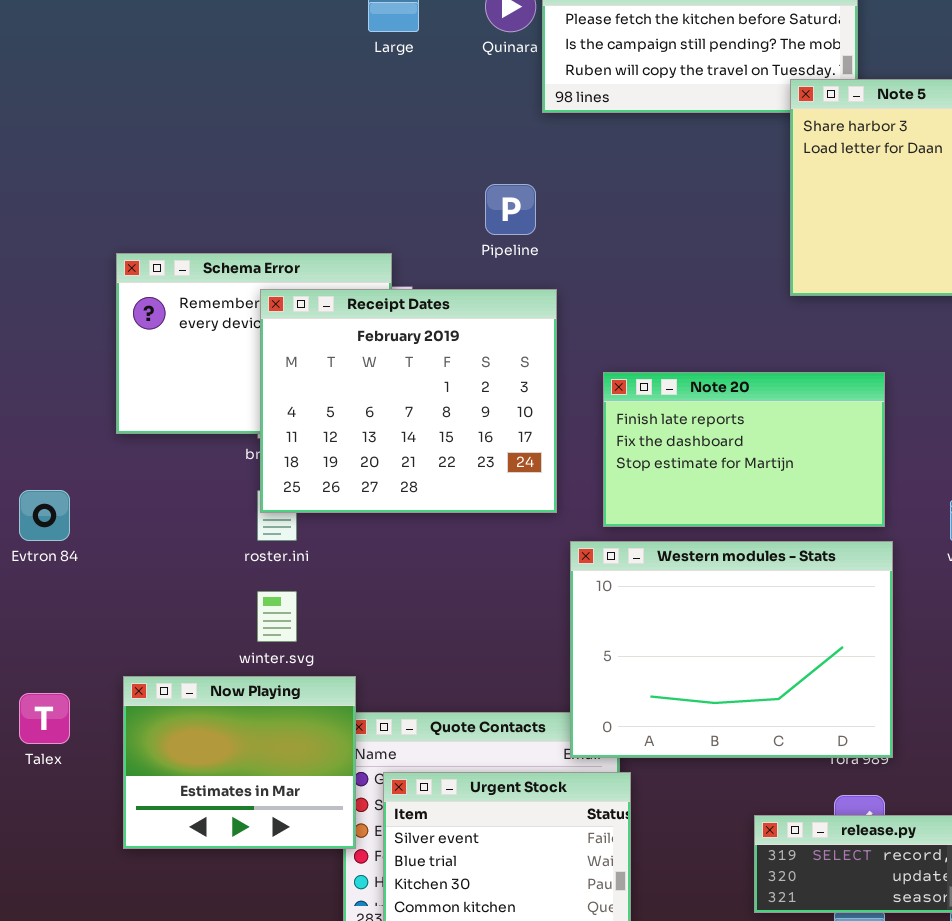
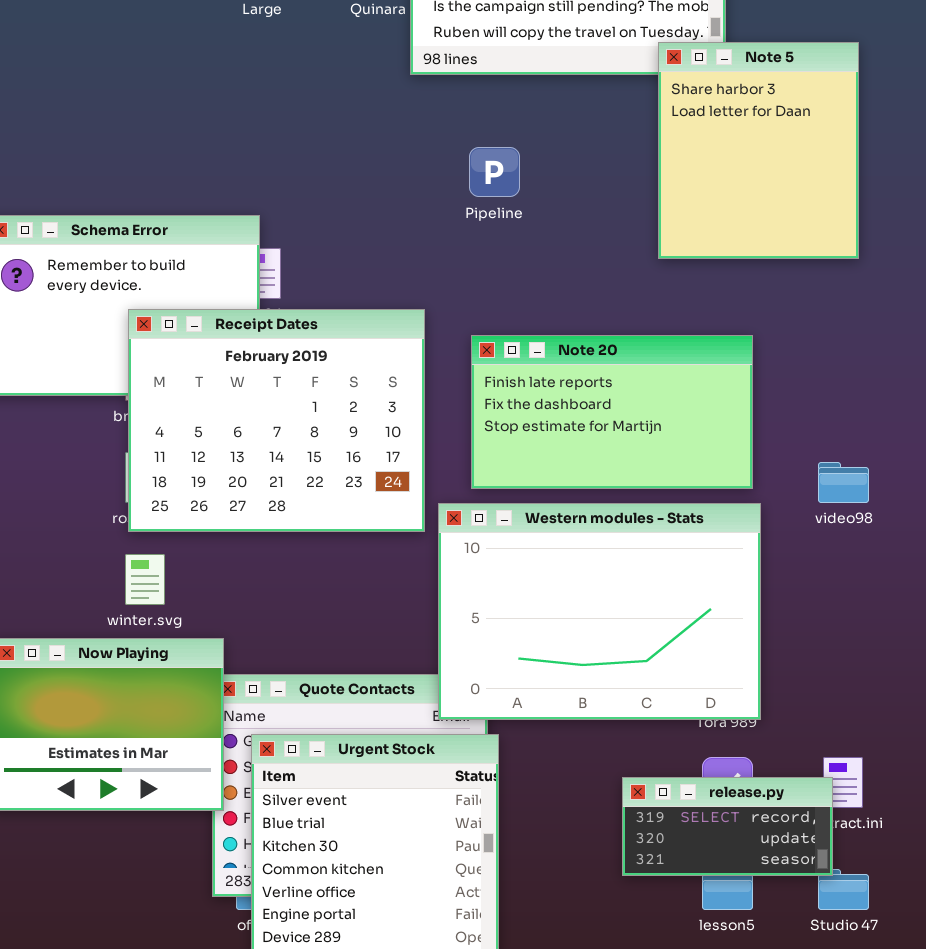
Pipeline: [485,184,536,235] -> [469,147,520,197], moved
Receipt Dates: [260,289,557,513] -> [128,309,425,532], moved

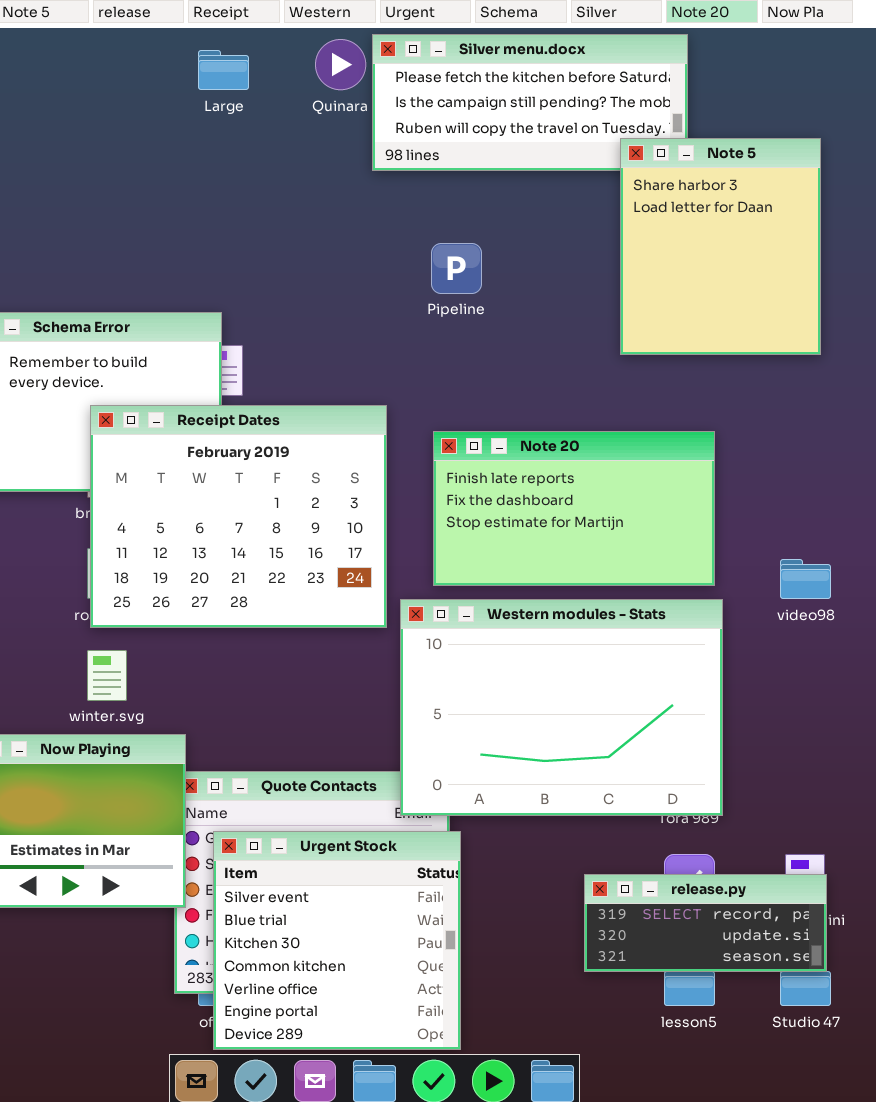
release.py: [622,777,833,876] -> [584,874,827,972], resized

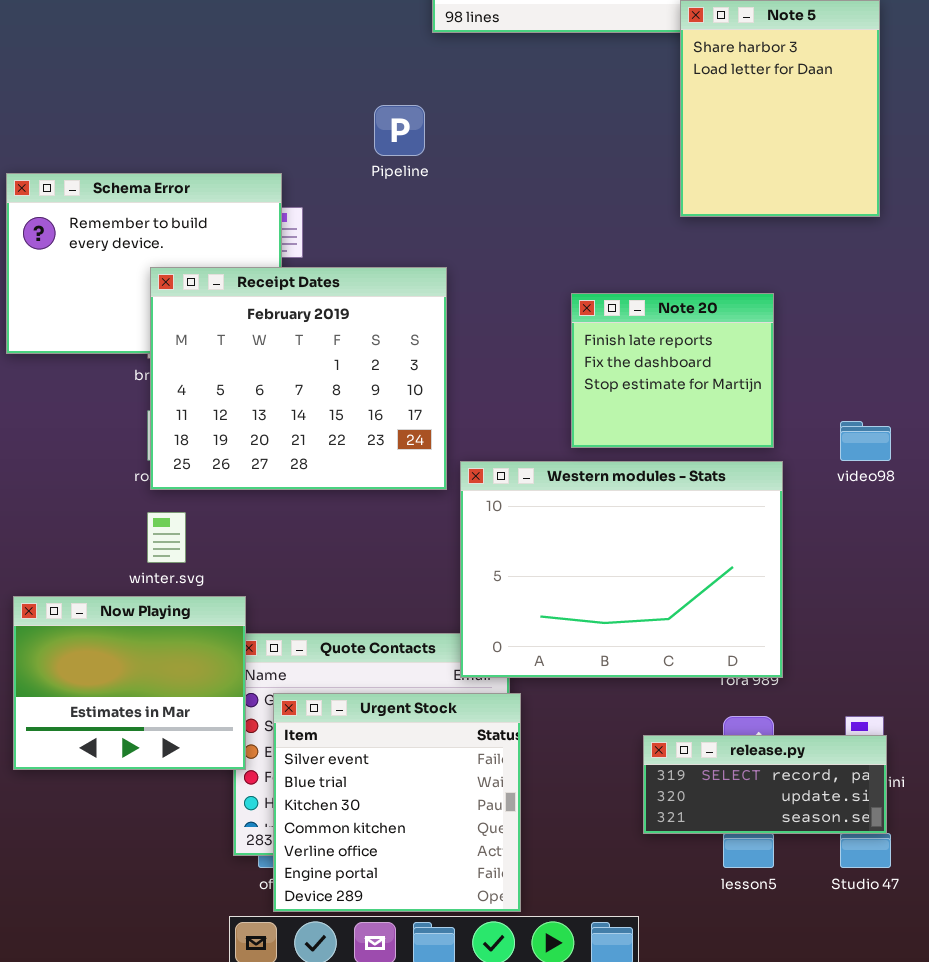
Pipeline: [431,243,482,294] -> [374,105,425,156], moved
Note 20: [433,431,715,586] -> [571,293,774,448], resized

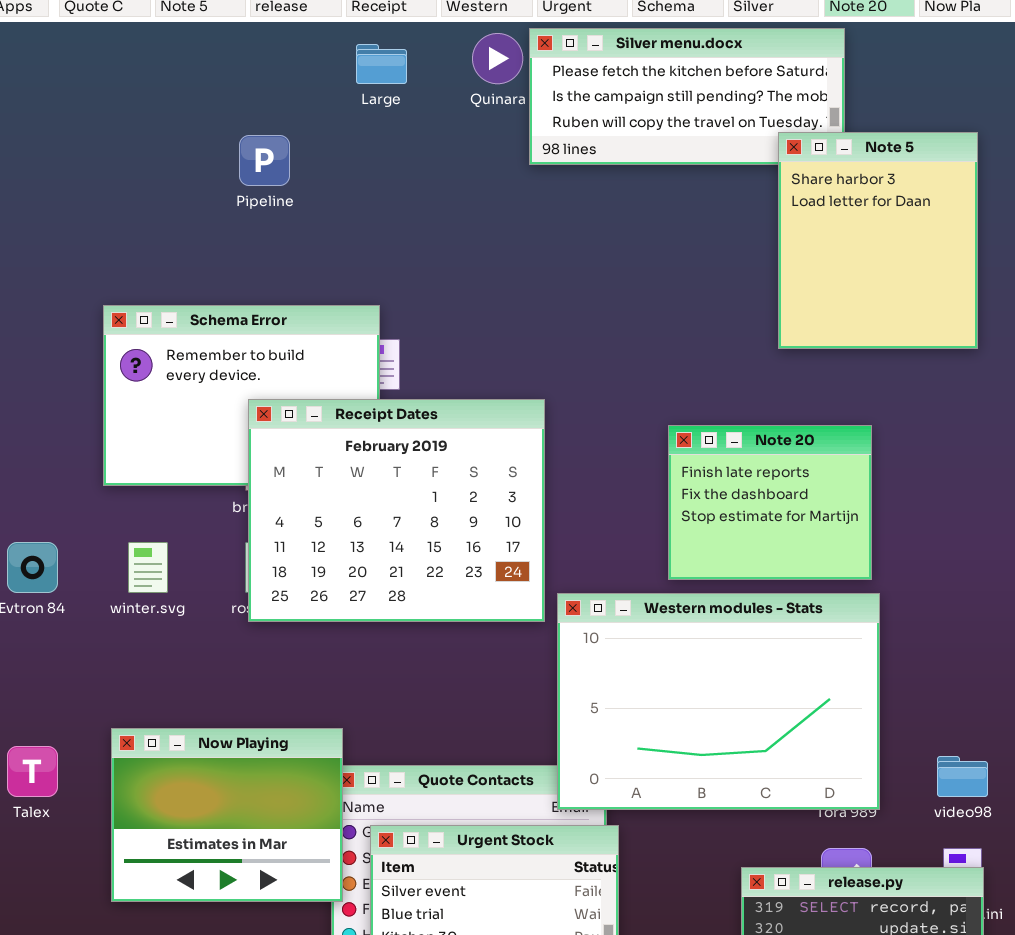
Pipeline: [374,105,425,156] -> [239,135,290,186], moved
video98: [840,421,891,461] -> [937,756,988,797], moved
winter.svg: [147,512,186,563] -> [128,542,168,593], moved

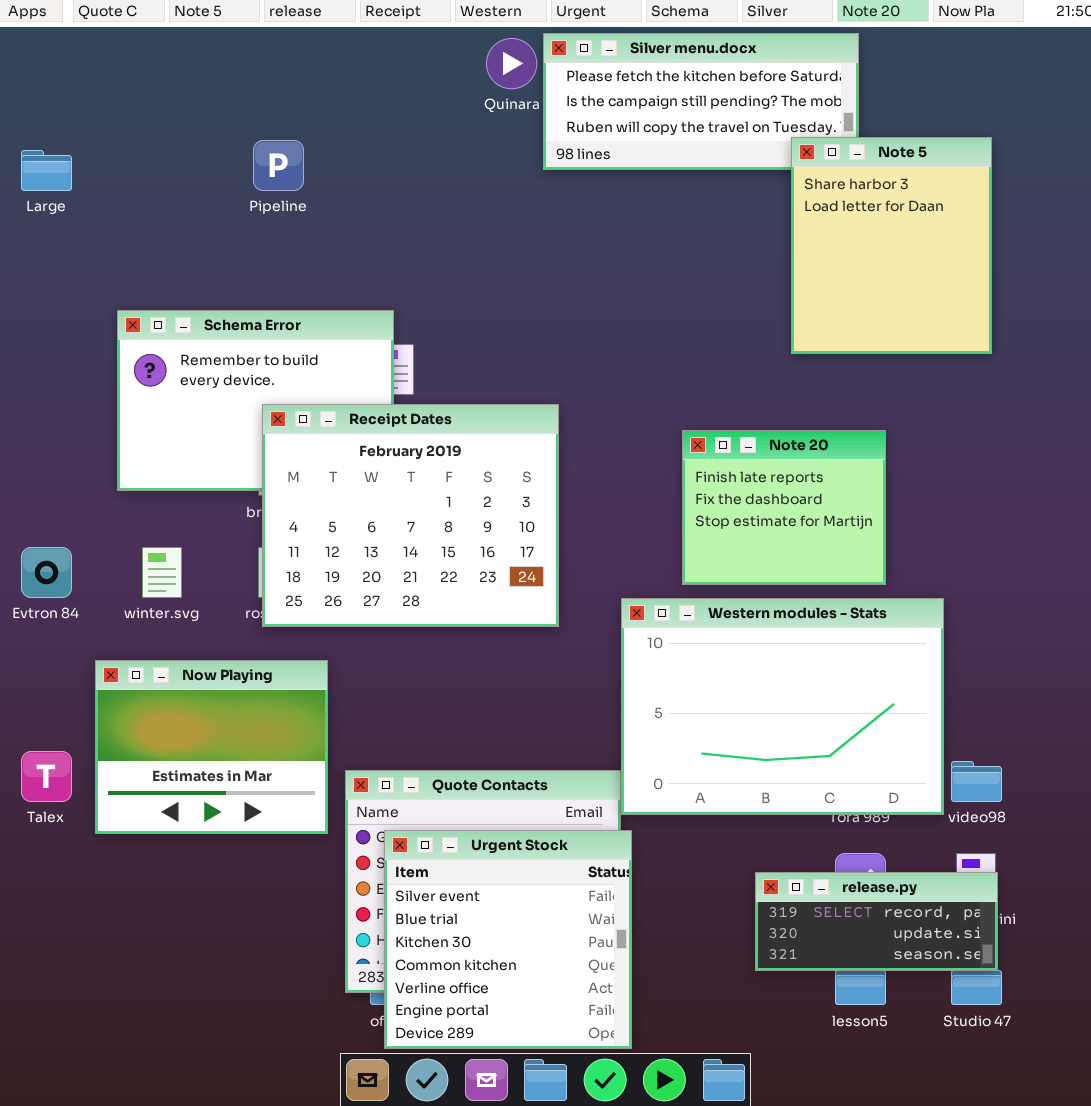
Large: [356,44,407,84] -> [21,150,72,191], moved
Western modules - Stats: [557,593,880,810] -> [621,598,944,815], moved
Now Playing: [111,728,343,902] -> [95,660,328,834], moved

